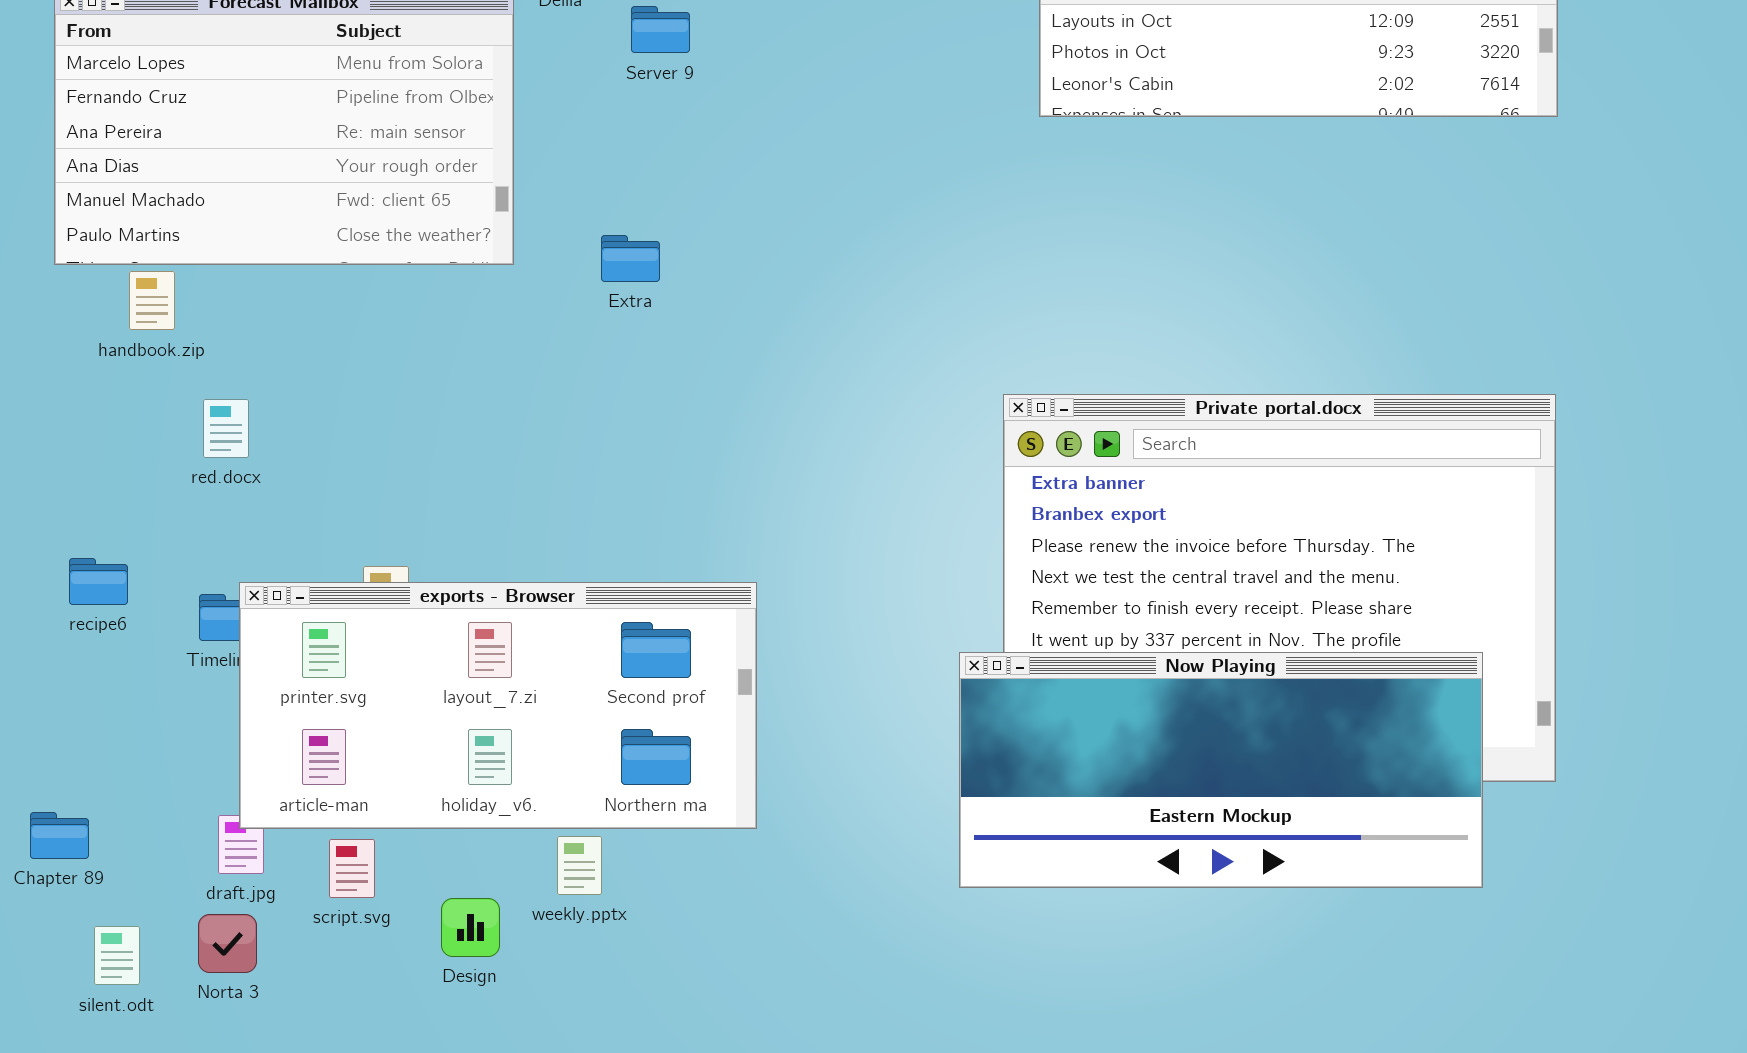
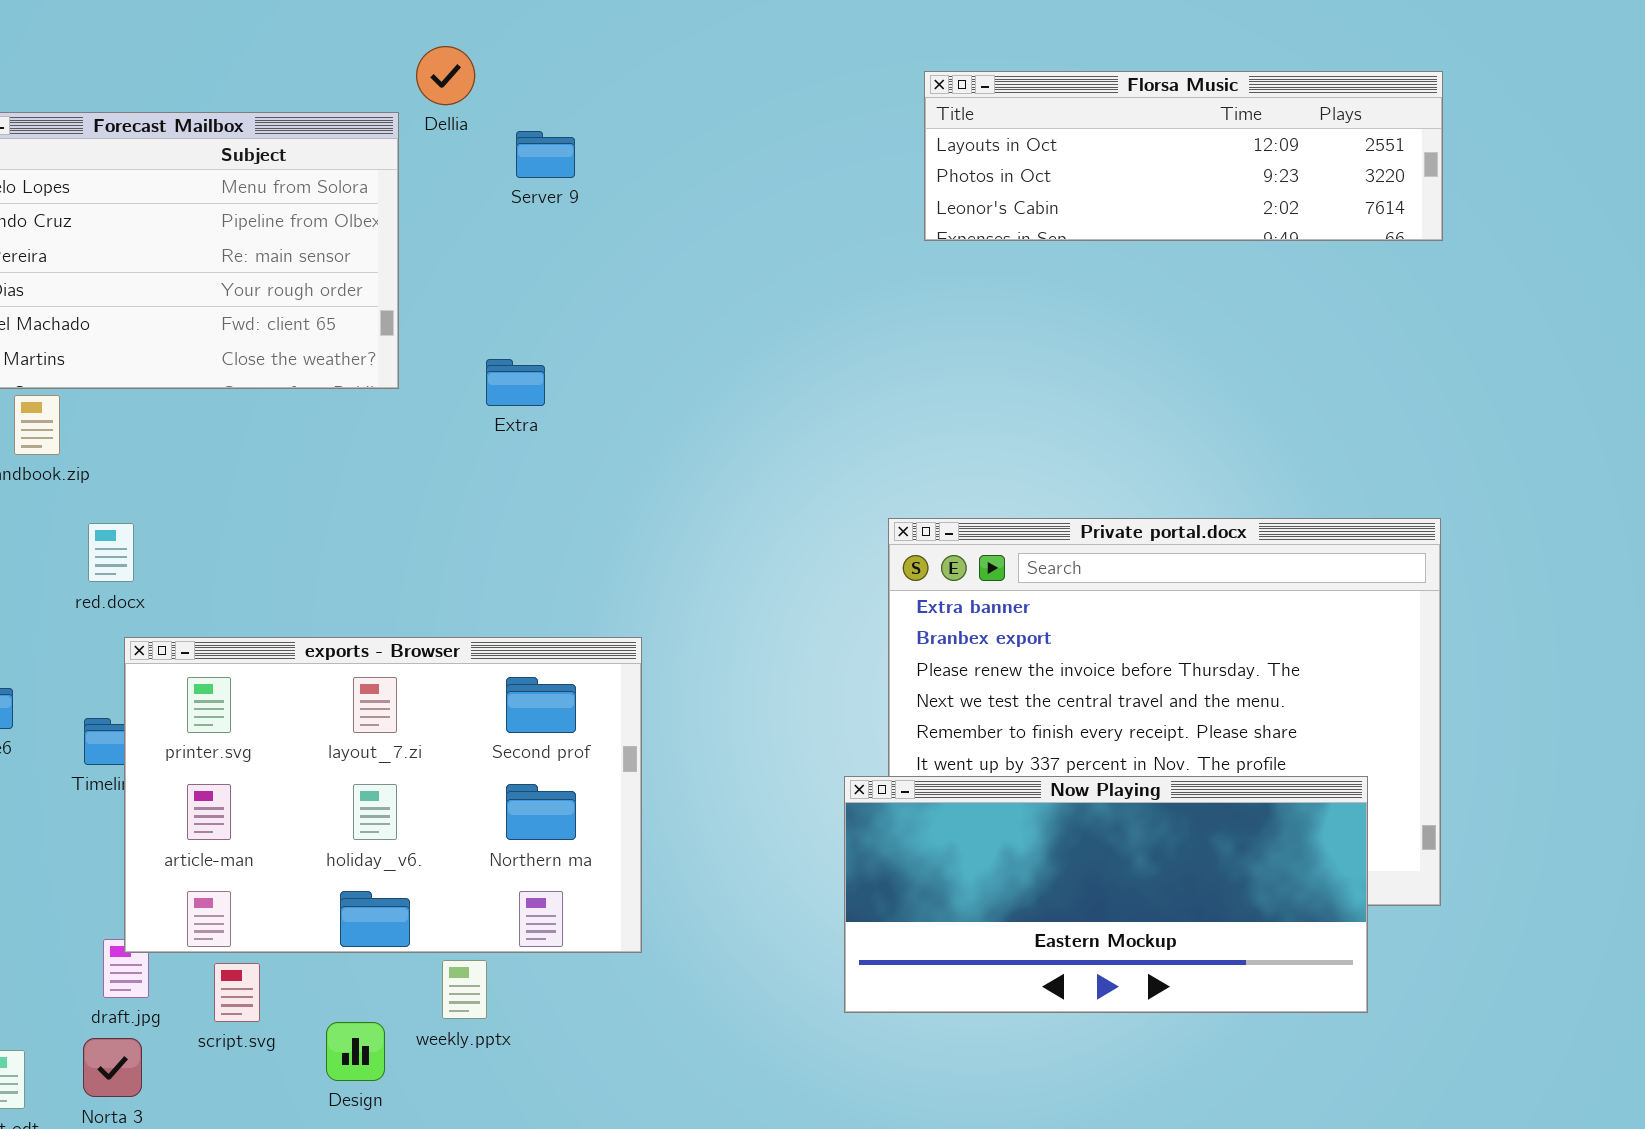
exports - Browser: [239,582,757,829] -> [124,637,642,953], resized

